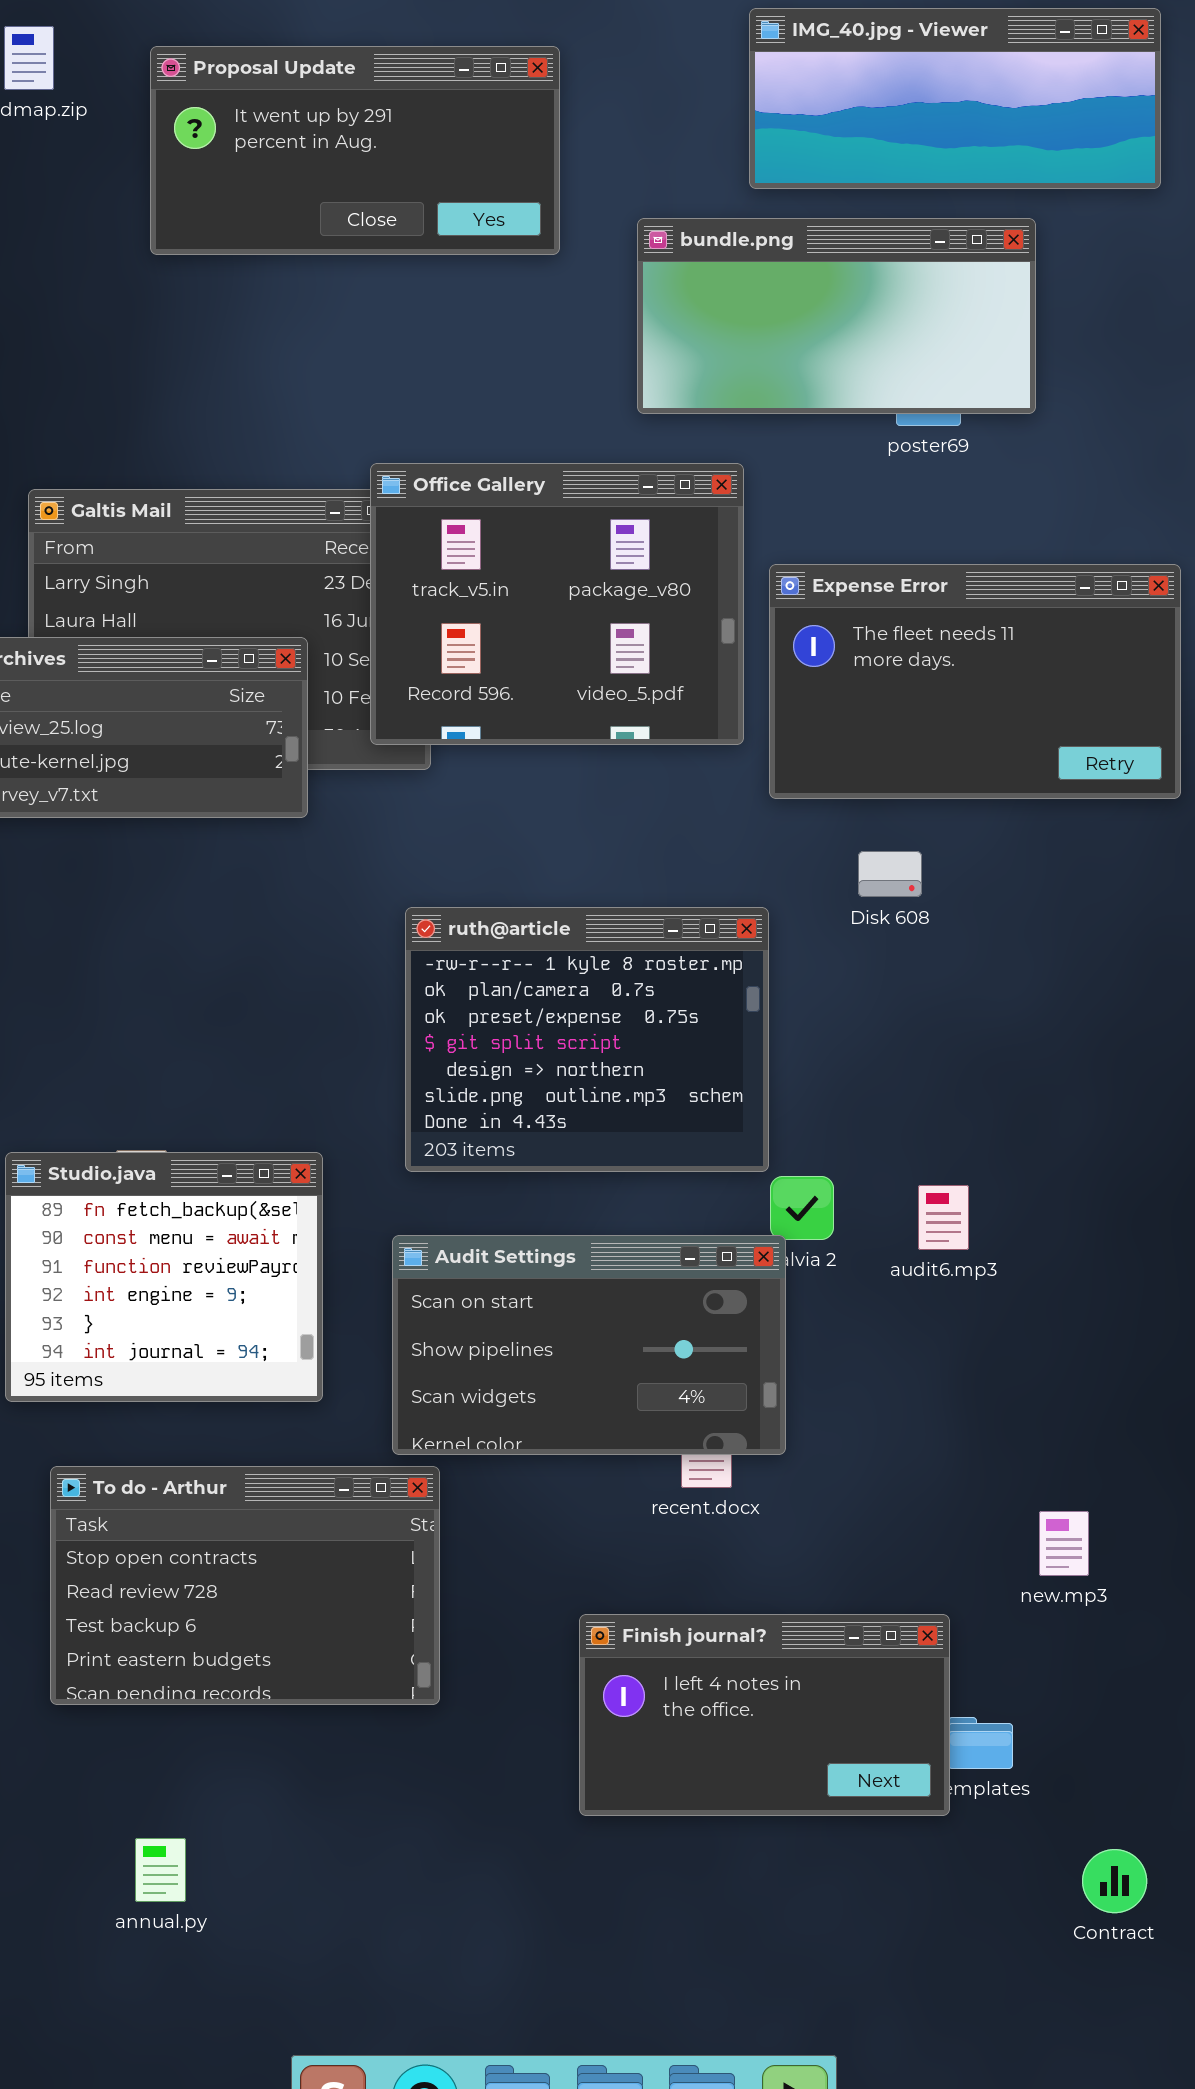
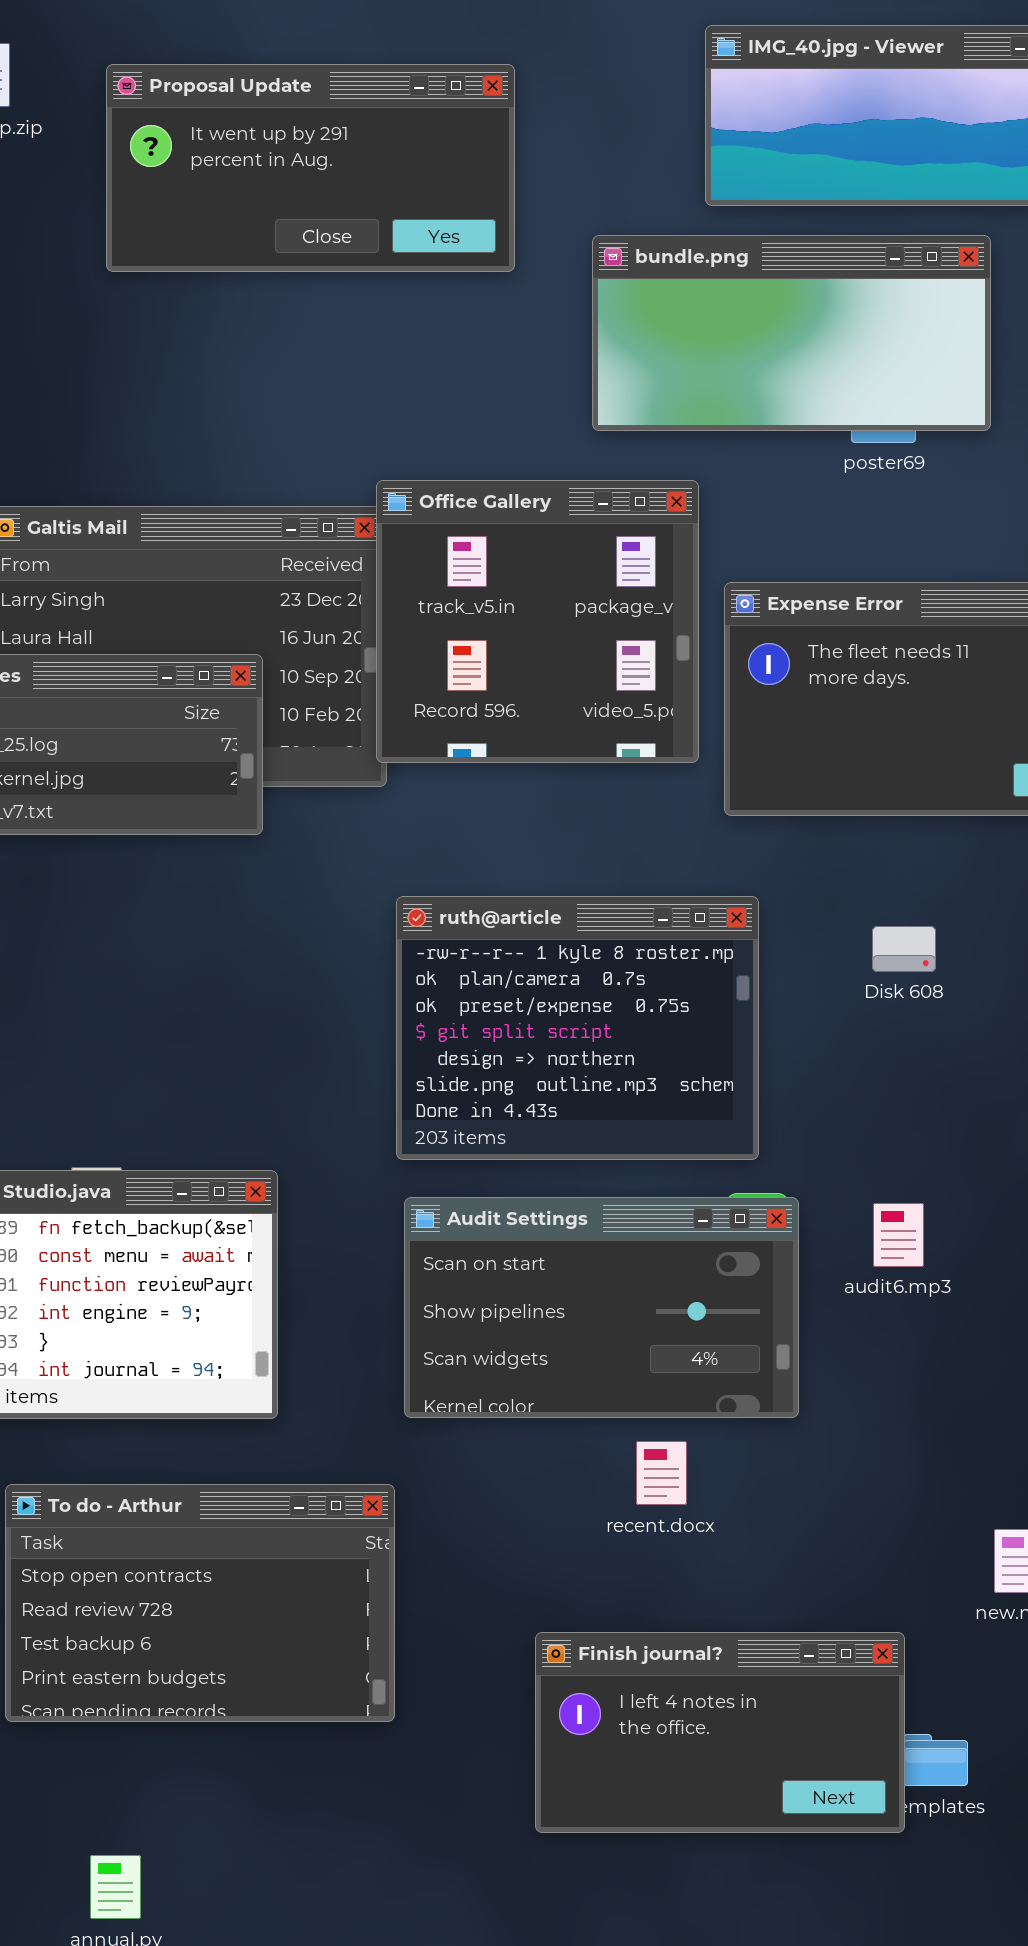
Office Gallery: [370,463,744,745] -> [376,480,699,763], resized
Disk 608: [858,851,922,897] -> [872,926,936,972], moved
ruth@article: [405,907,769,1172] -> [396,896,759,1160], moved
Audit Settings: [392,1235,786,1455] -> [404,1197,799,1418], moved

